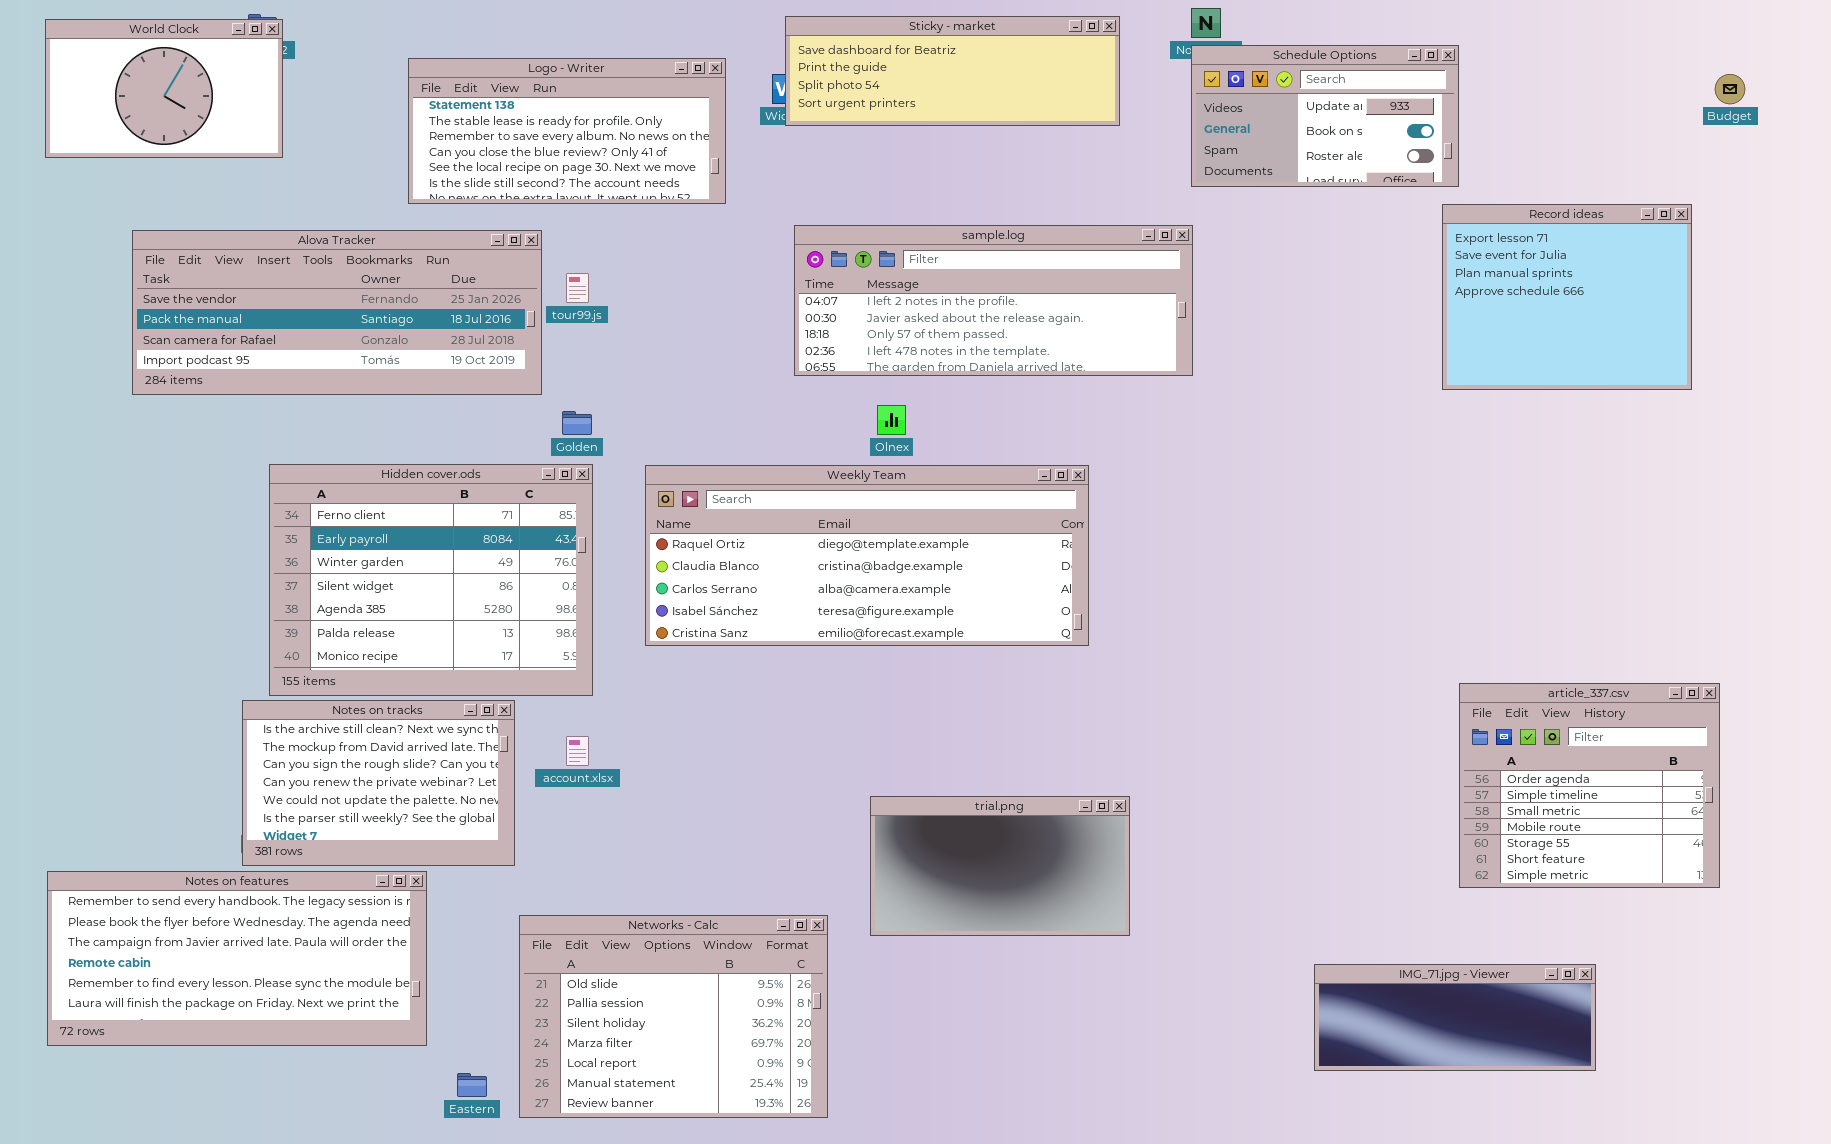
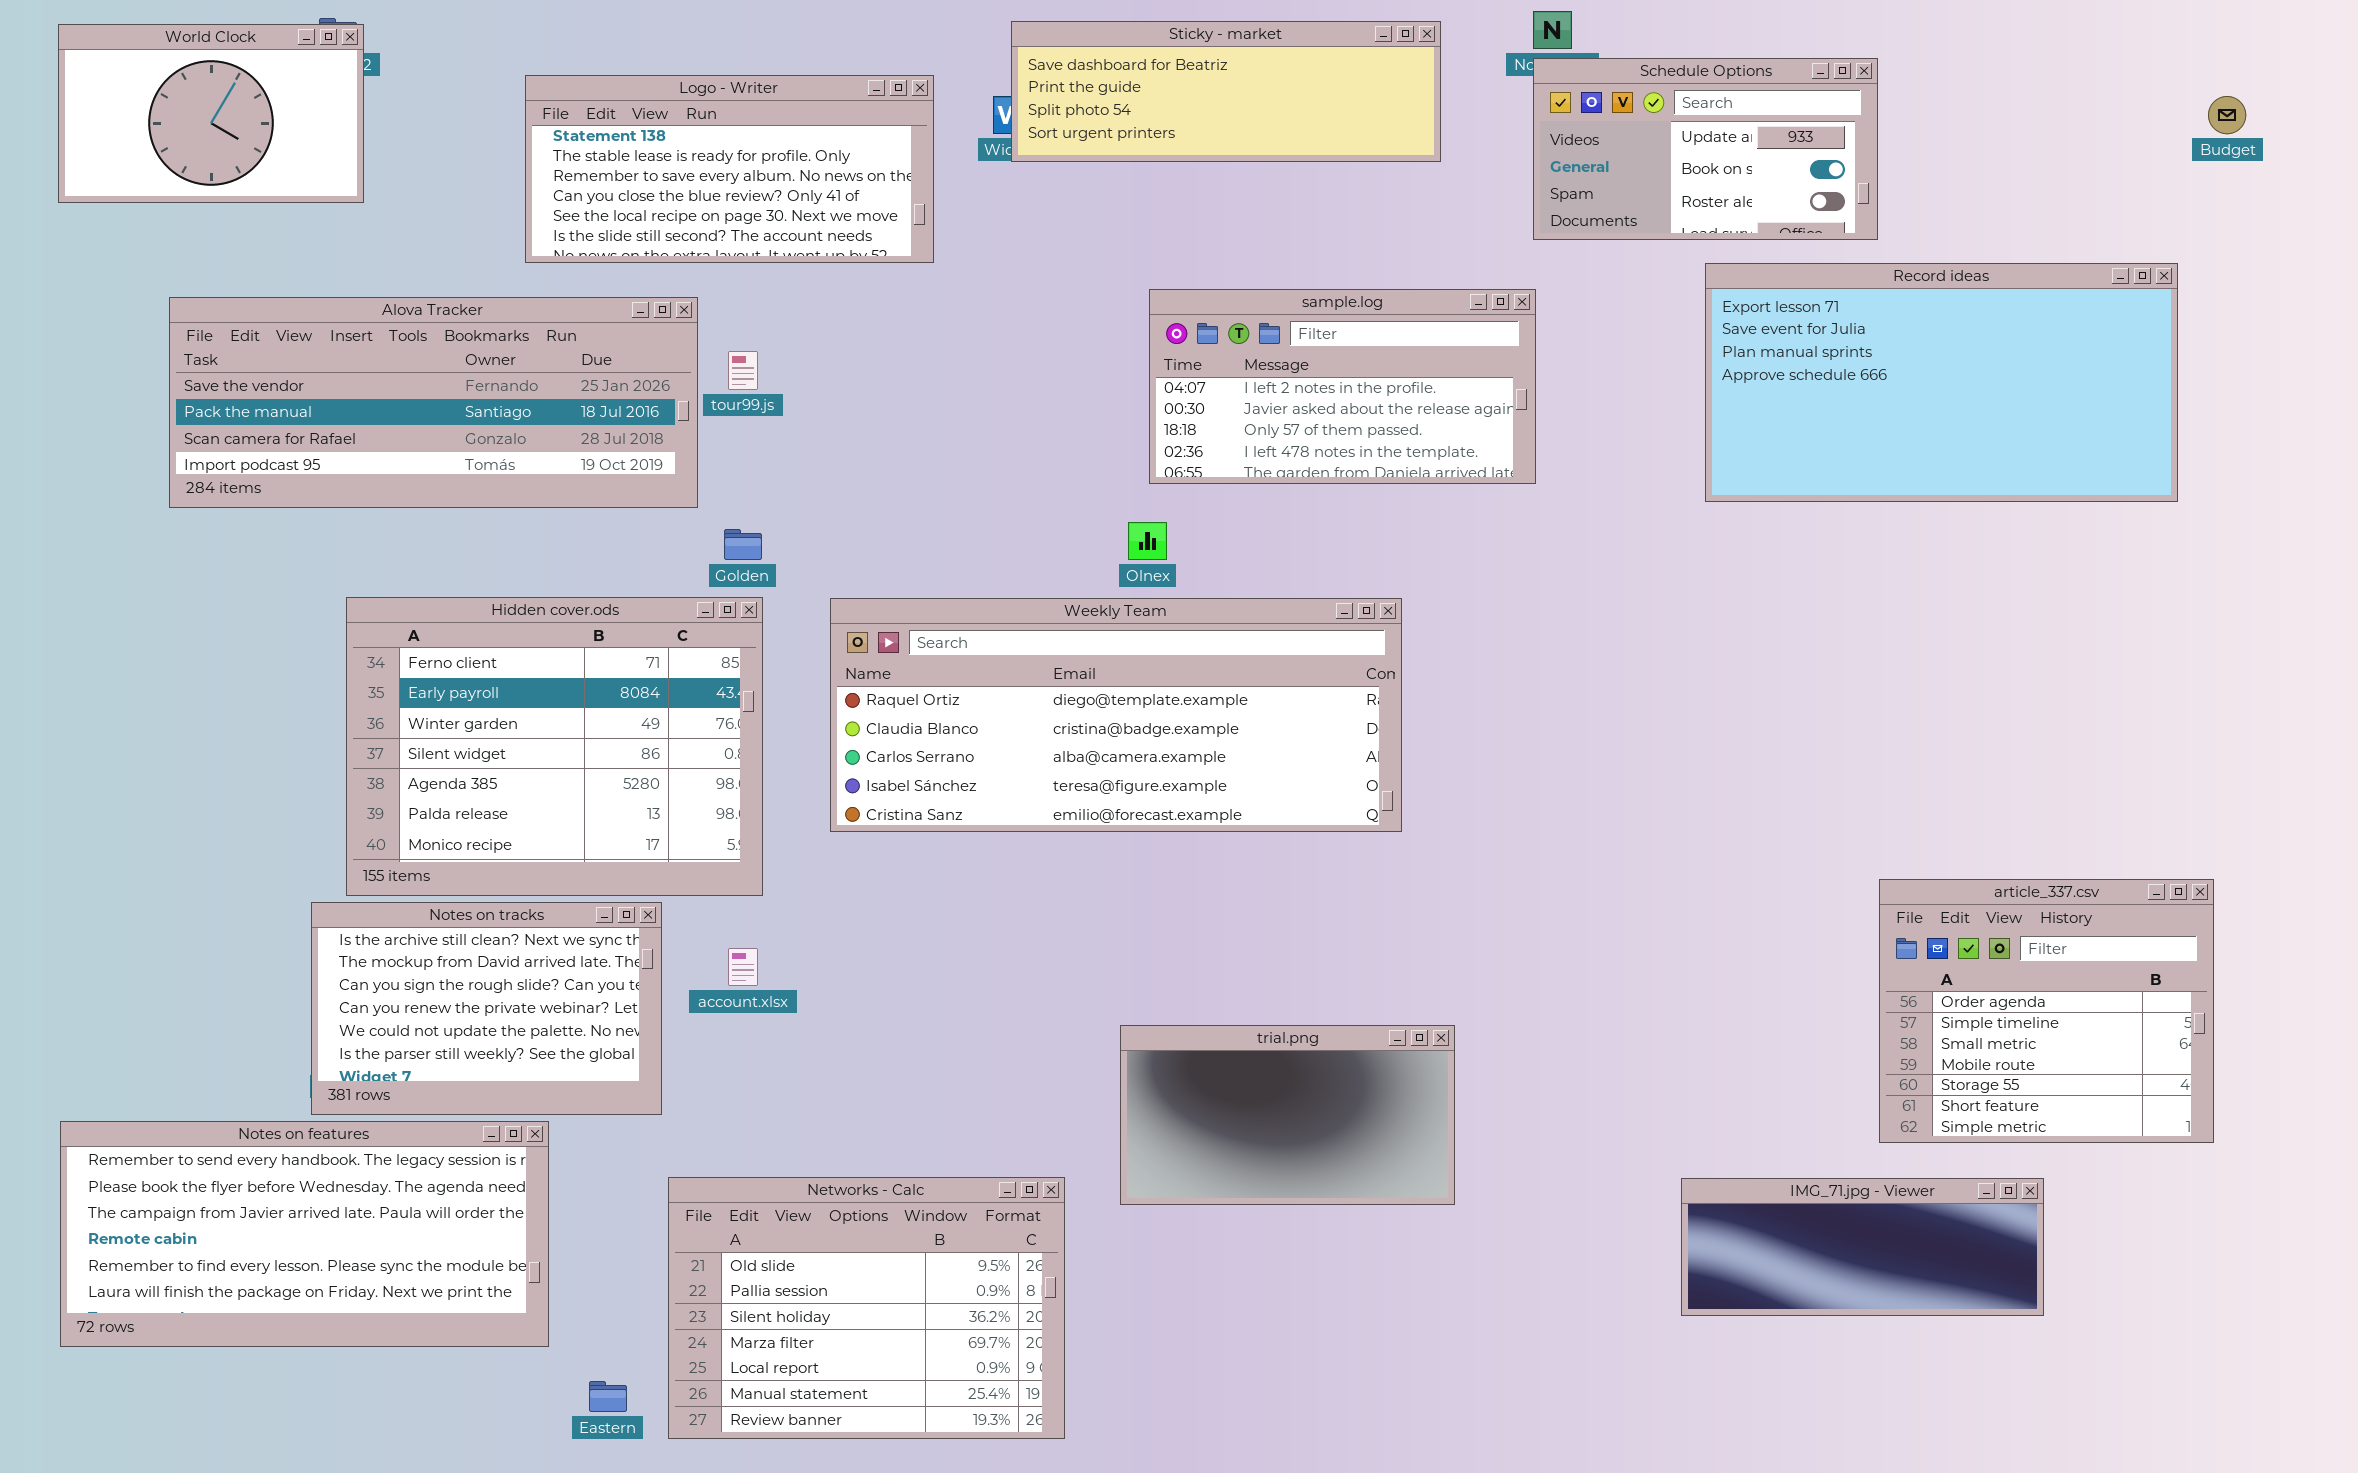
Record ideas: [1442,204,1692,390] -> [1705,263,2178,502], resized
sample.log: [794,225,1193,376] -> [1149,289,1536,484], resized
IMG_71.jpg - Viewer: [1314,964,1596,1071] -> [1681,1178,2044,1316], moved

